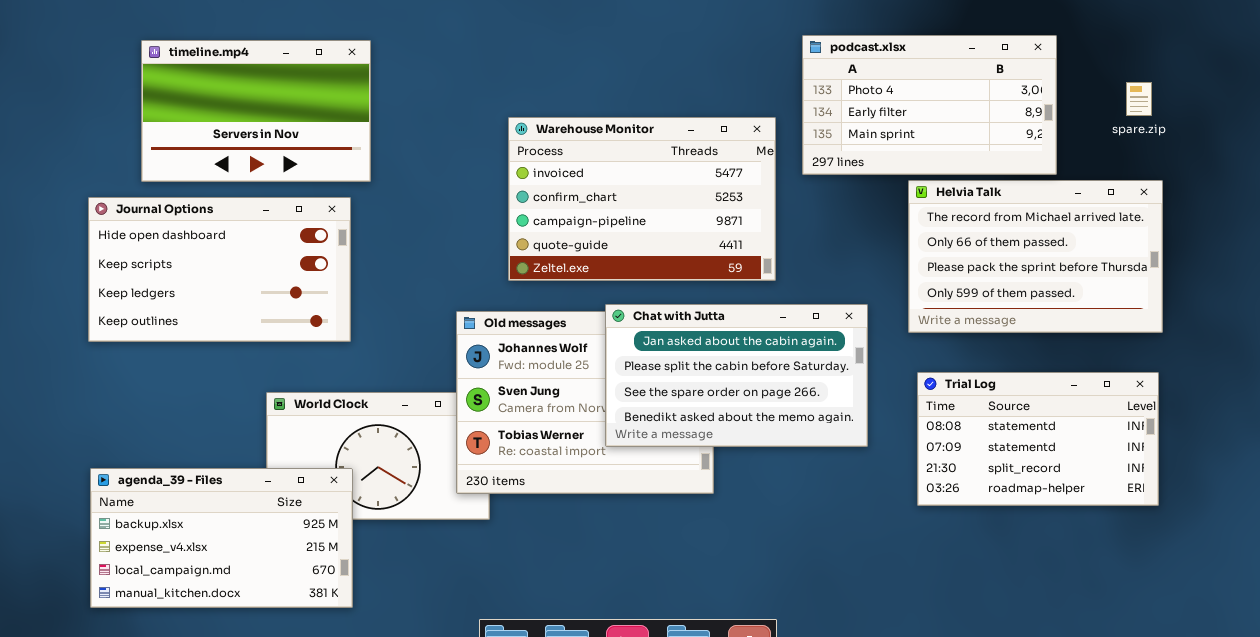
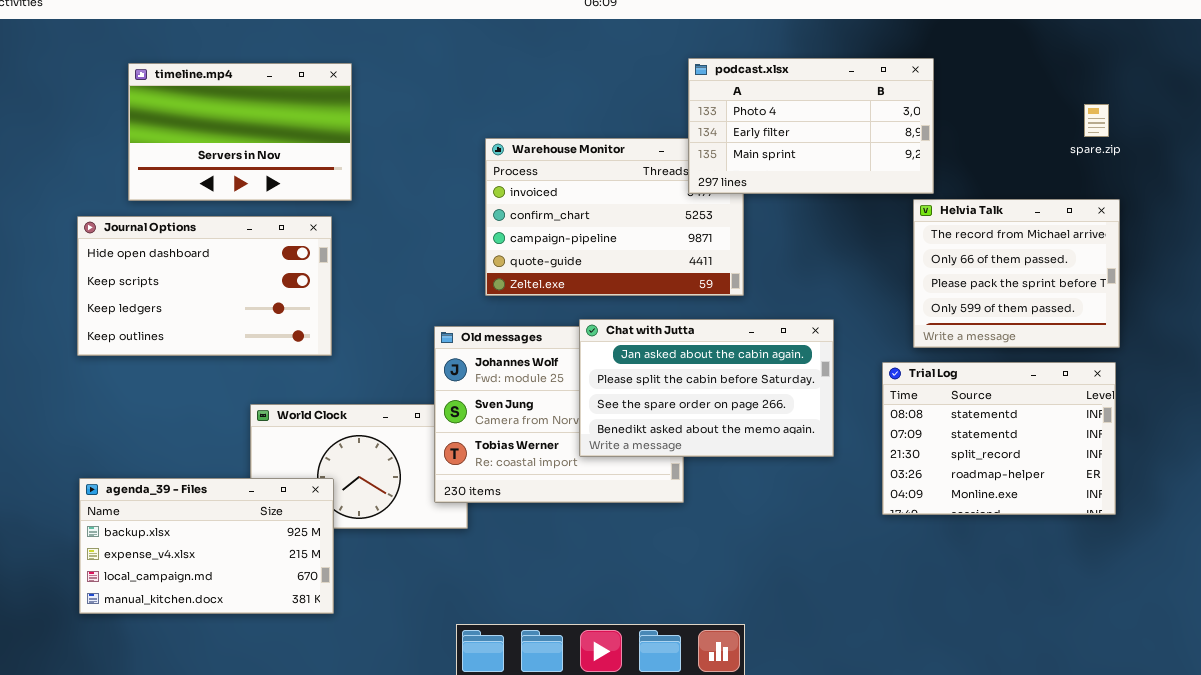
podcast.xlsx: [802,35,1057,175] -> [688,58,934,194], moved
Helvia Talk: [908,180,1163,333] -> [913,199,1120,348], resized
Trial Log: [917,372,1159,506] -> [882,362,1116,515], resized

